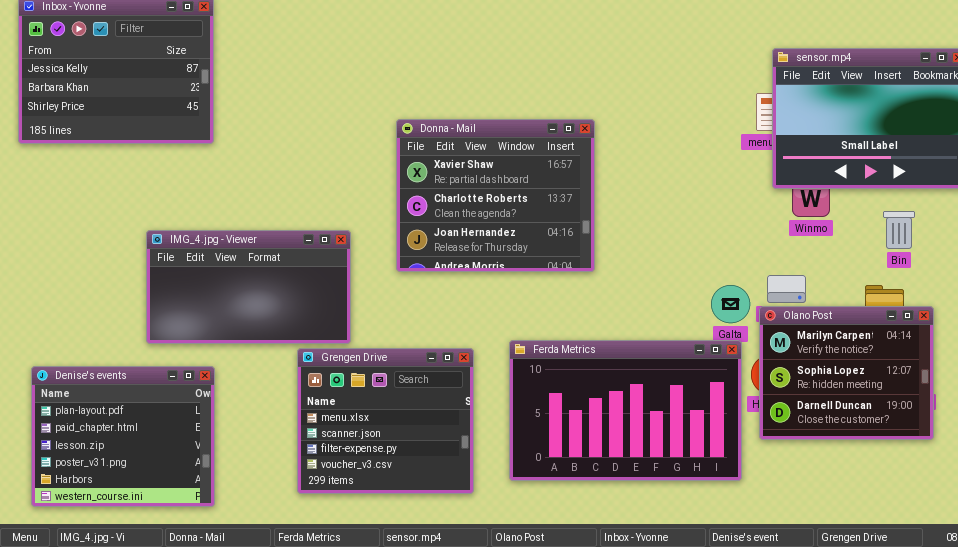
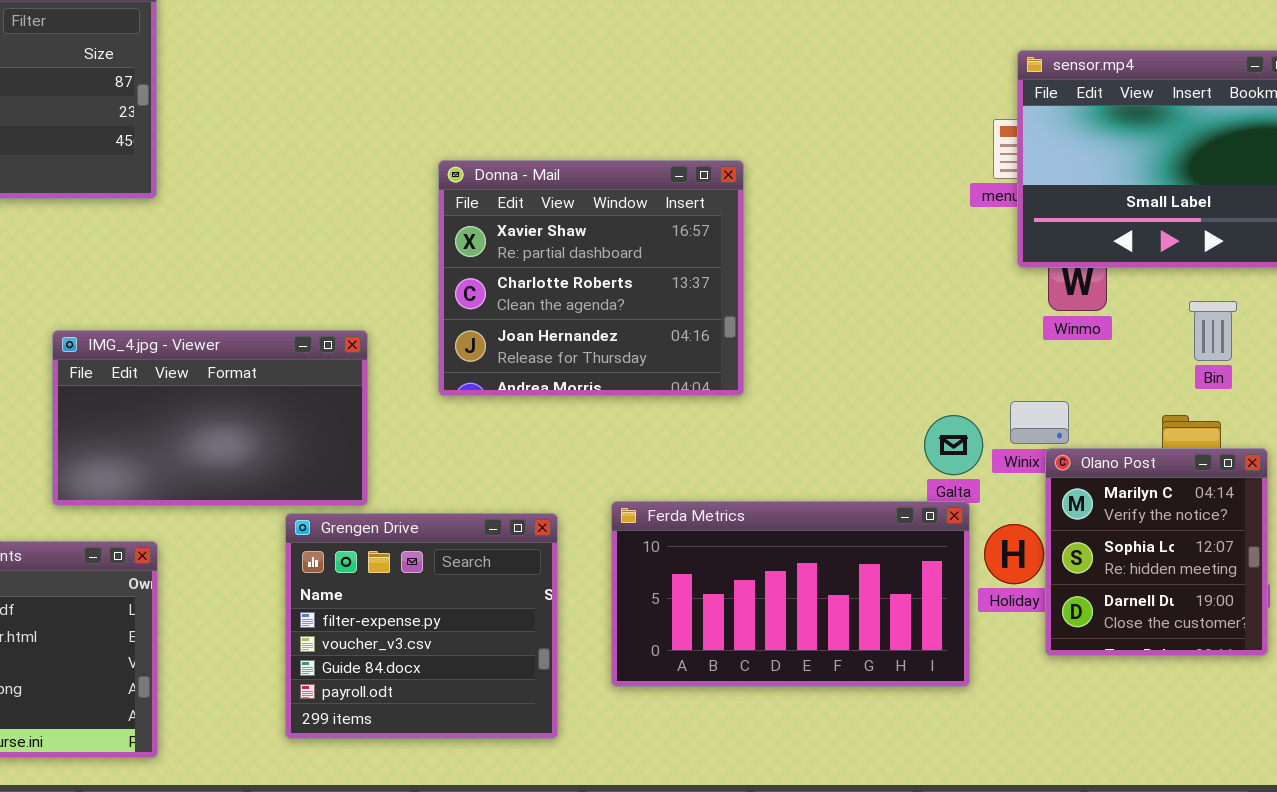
Olano Post: [759,306,934,440] -> [1045,448,1268,656], resized
Ferda Metrics: [509,340,742,481] -> [611,501,970,687], resized
Grengen Drive: [297,348,474,494] -> [285,513,558,739], scrolled down 2 rows

